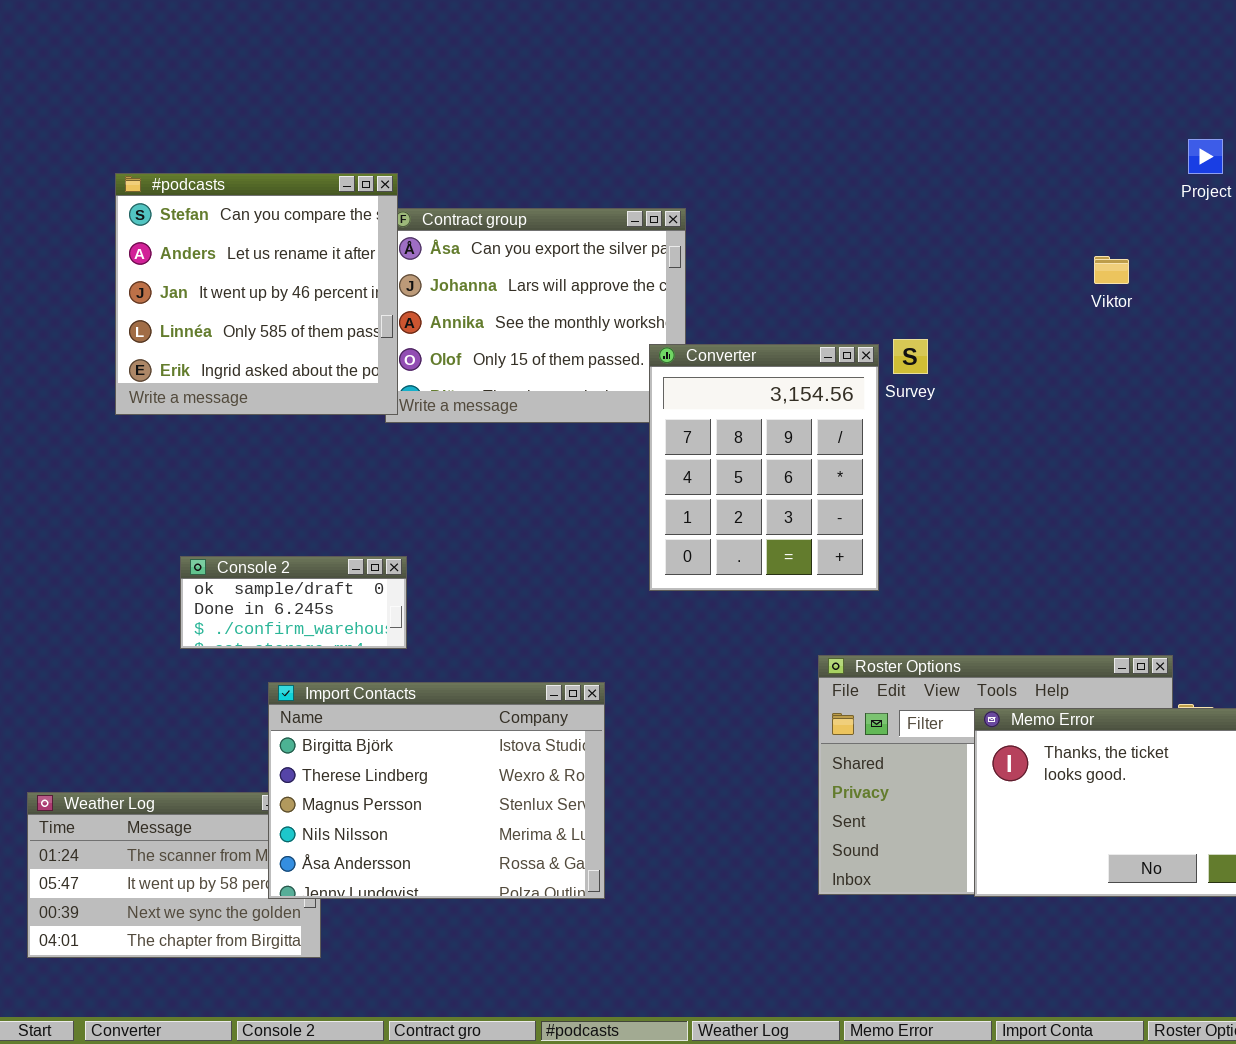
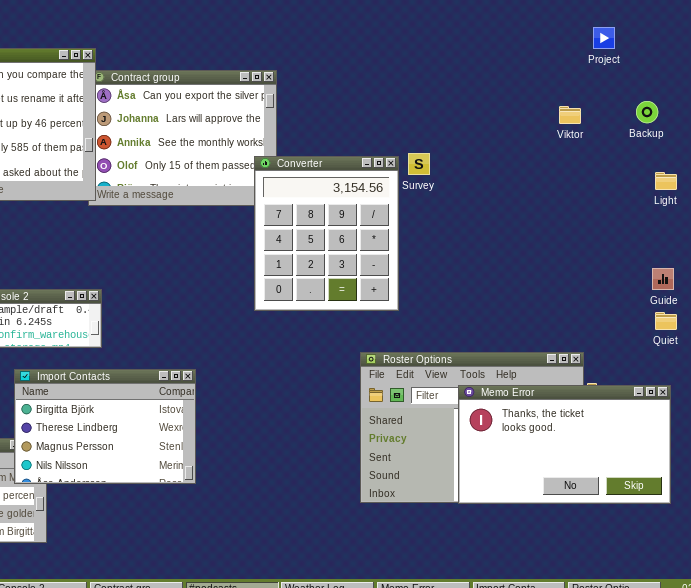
Viktor: [1094,256,1129,284] -> [559,106,581,124], moved
Import Contacts: [268,682,605,899] -> [14,369,196,484], resized

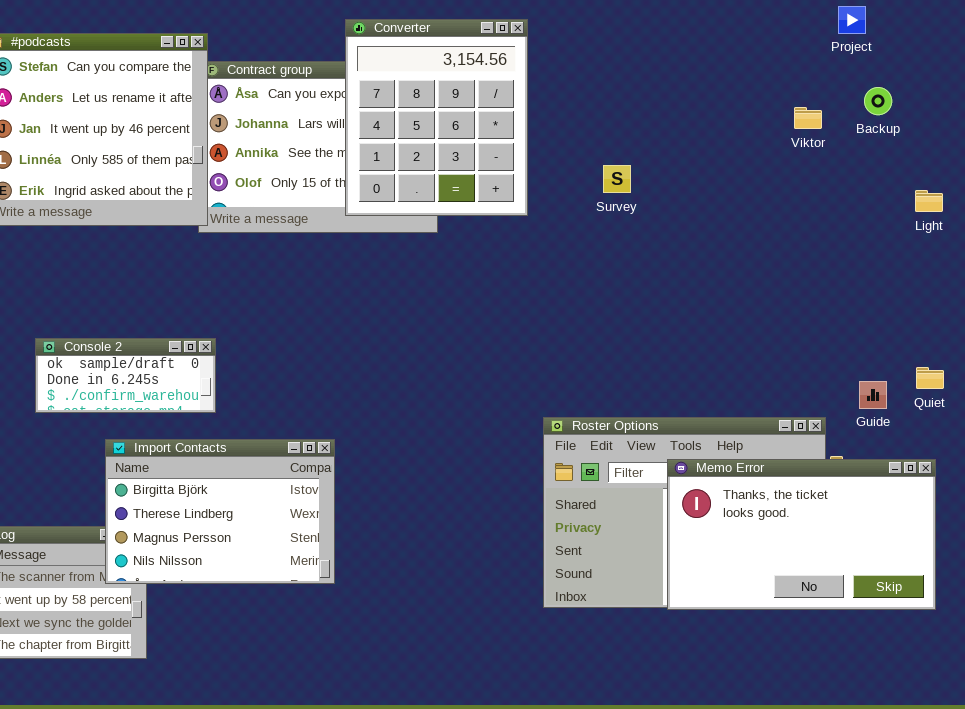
Backup: [636,101,658,123] -> [864,87,892,115], moved
Converter: [254,156,399,311] -> [345,19,528,216], moved
Guide: [652,268,674,290] -> [859,381,887,409], moved

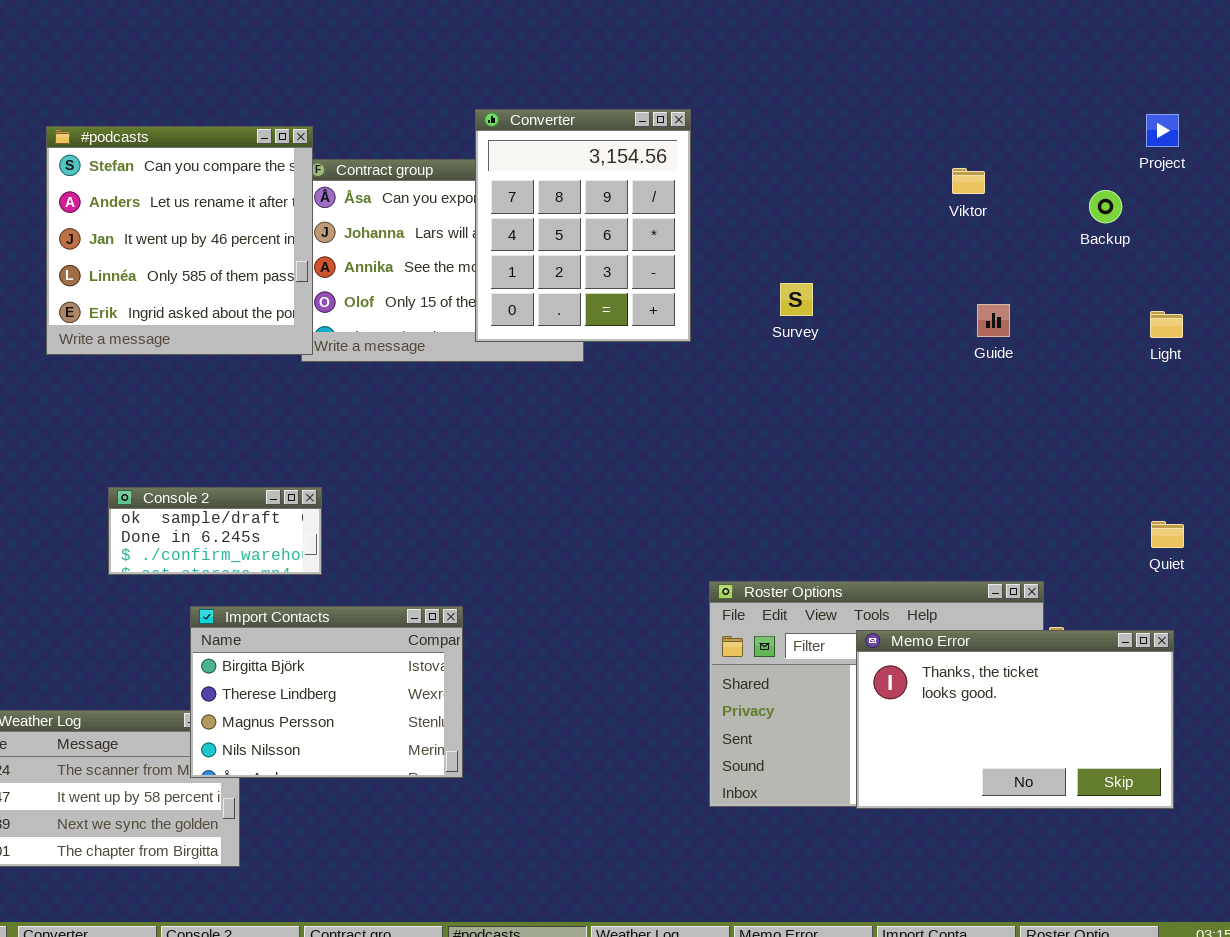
Project: [838,6,866,34] -> [1146,114,1179,147], moved
Viktor: [794,107,822,129] -> [952,168,985,194], moved
Guide: [859,381,887,409] -> [977,304,1010,337], moved

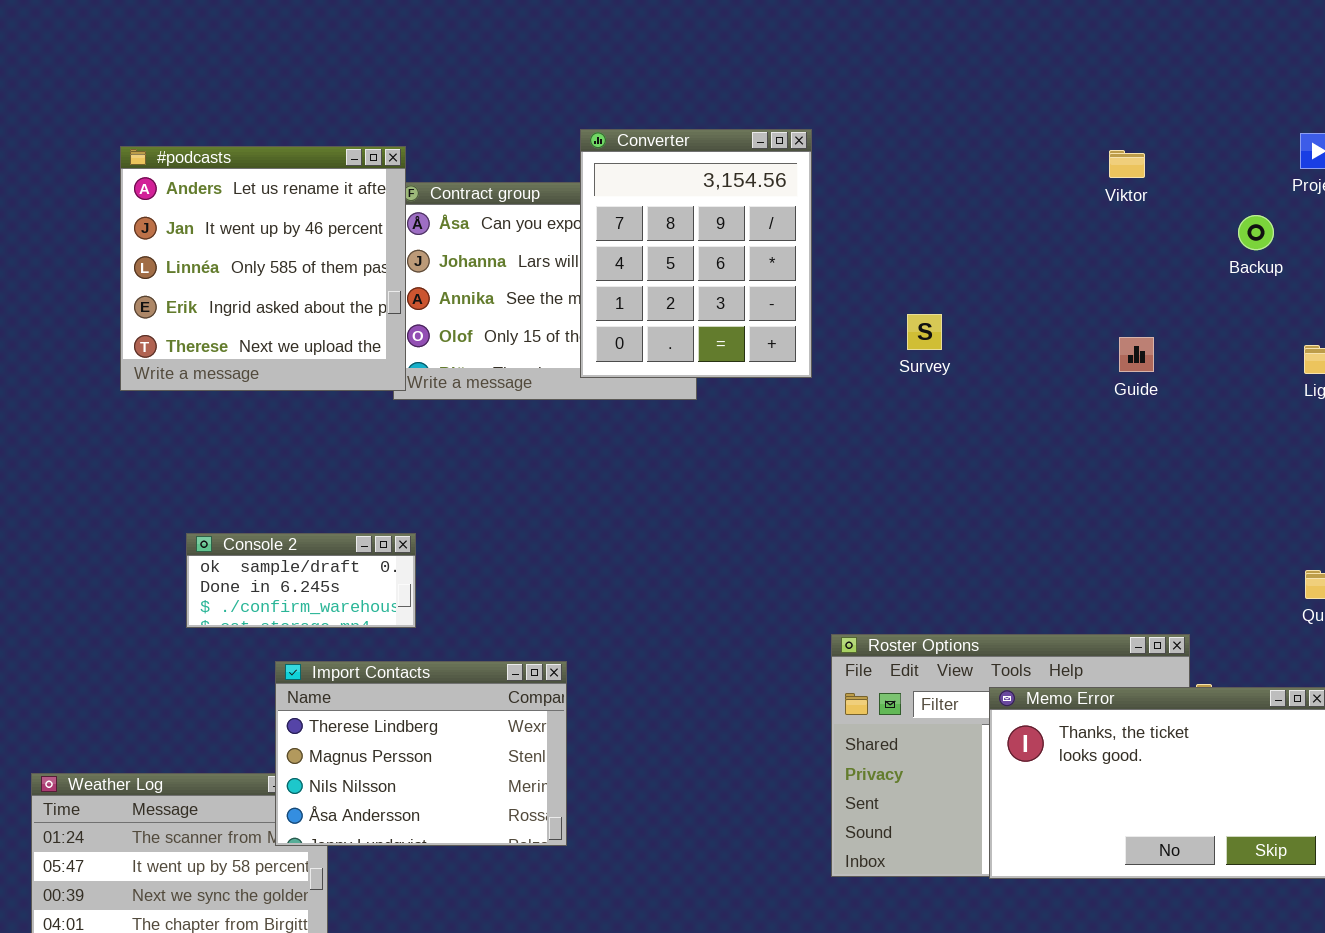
#podcasts: [46,126,313,355] -> [120,146,406,391], scrolled down 1 row
Viktor: [952,168,985,194] -> [1109,150,1145,178], moved
Import Contacts: [190,606,463,778] -> [275,661,567,846], scrolled down 1 row

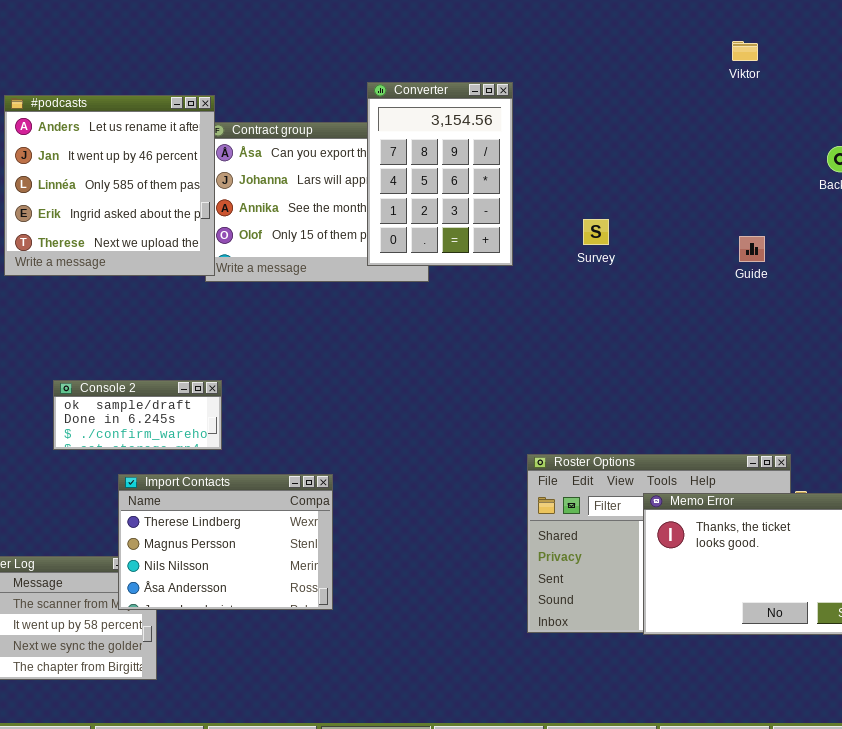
Converter: [580,129,812,378] -> [367,82,513,266], resized
Viktor: [1109,150,1145,178] -> [732,41,758,61], moved

